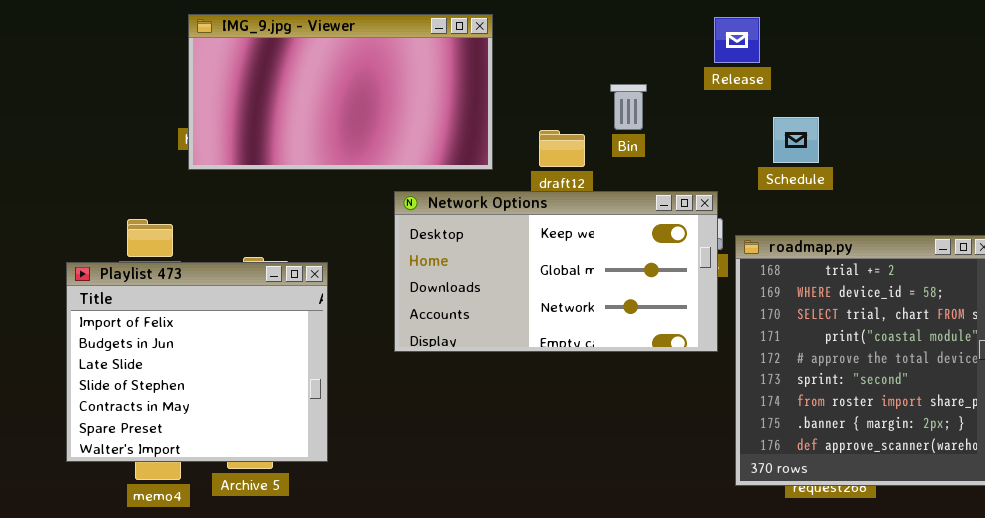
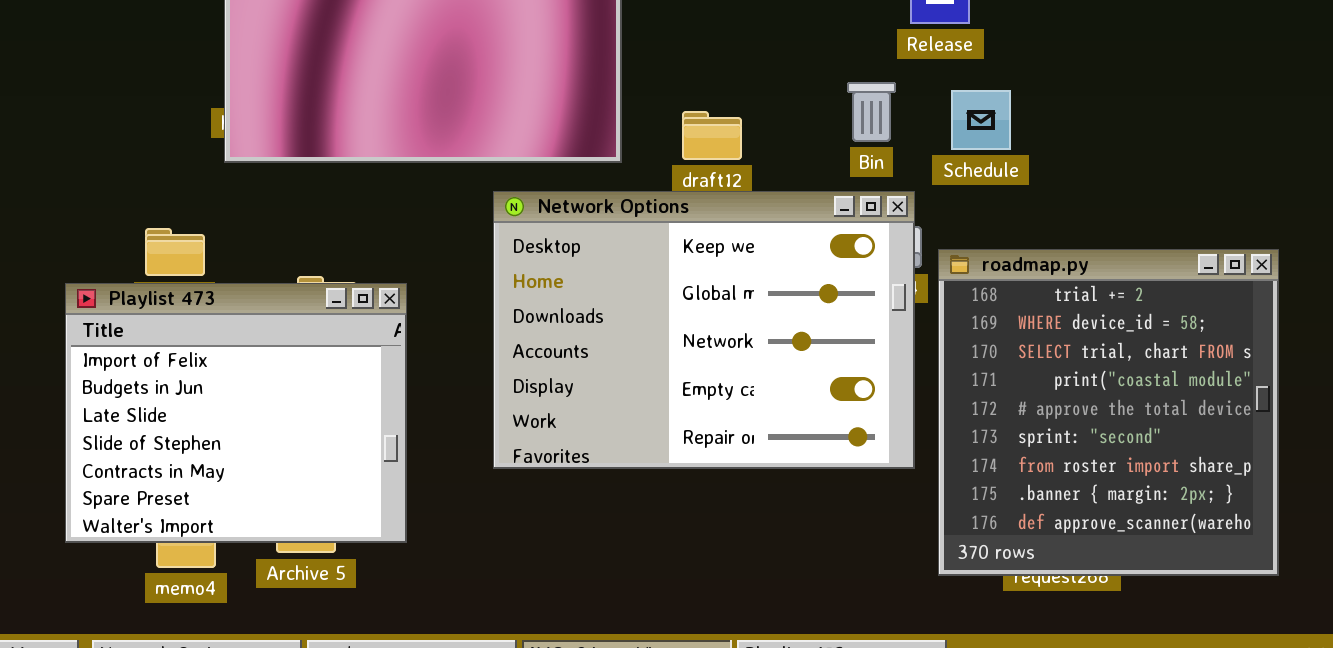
Bin: [610,84,647,130] -> [847,82,896,142], moved
Schedule: [773,117,819,163] -> [951,90,1011,150], moved
Network Options: [394,191,718,352] -> [493,191,915,469], resized

